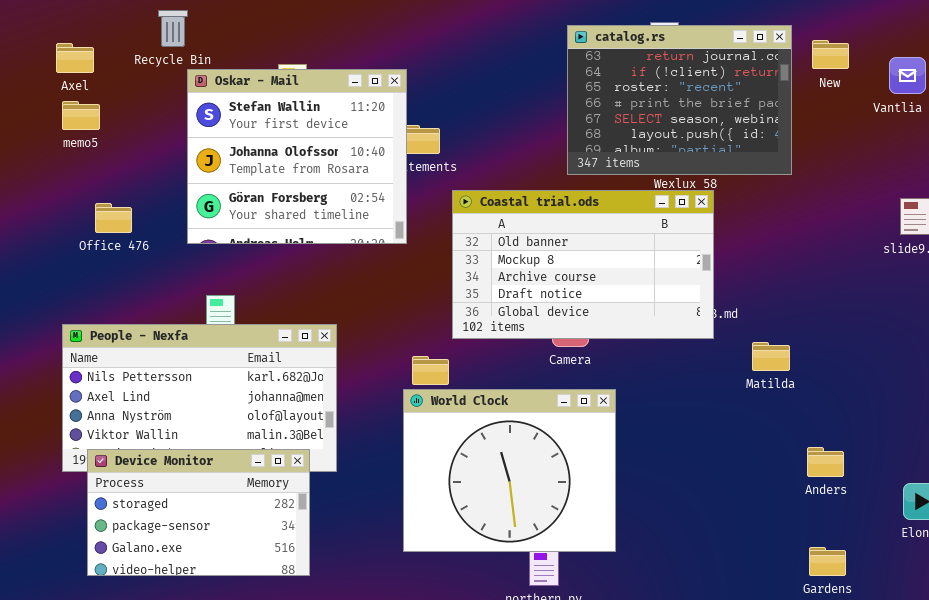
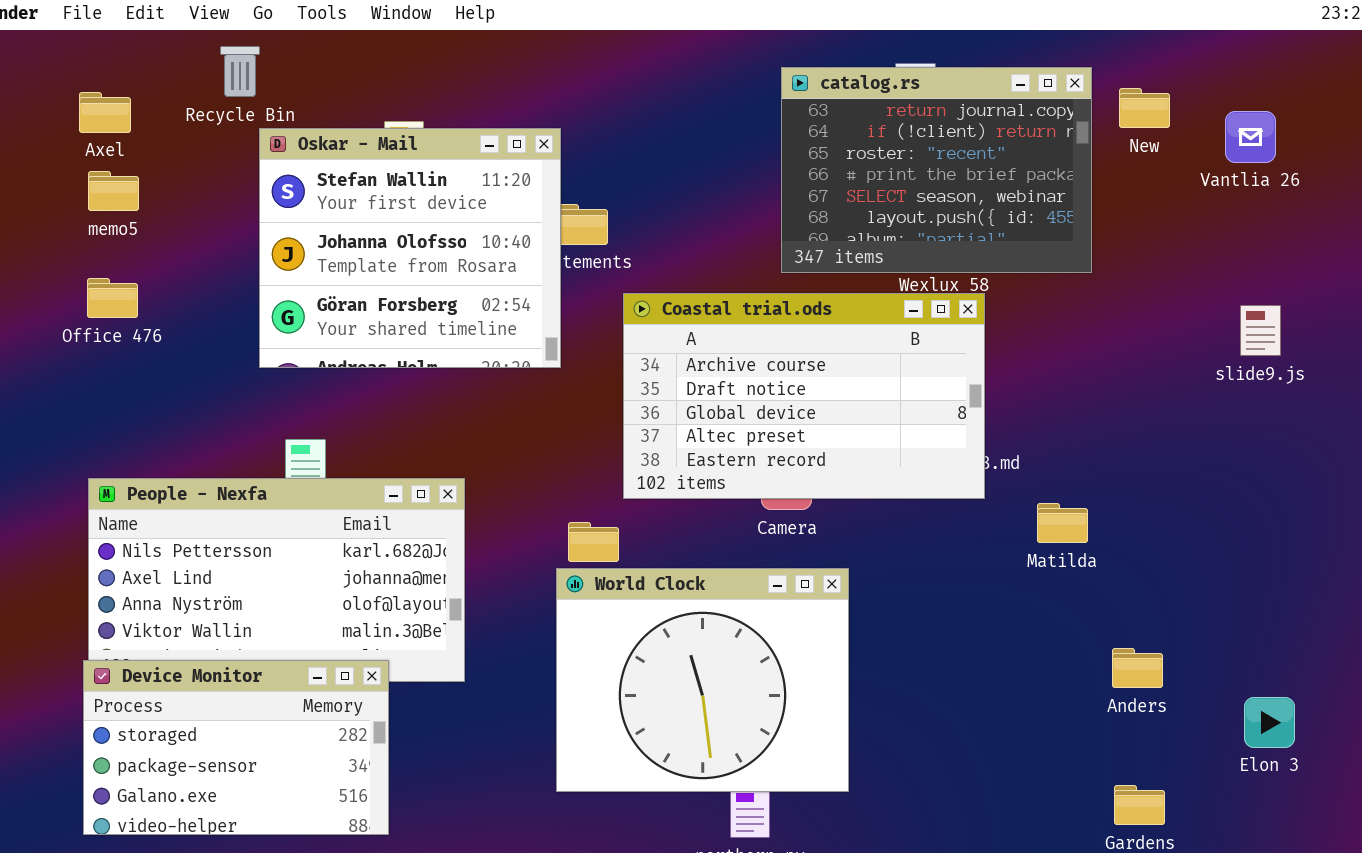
Coastal trial.ods: [452,190,714,339] -> [623,293,985,499], scrolled down 2 rows
Office 476: [95,203,132,233] -> [87,278,138,318], moved
Device Monitor: [87,449,310,576] -> [83,660,389,835], moved

